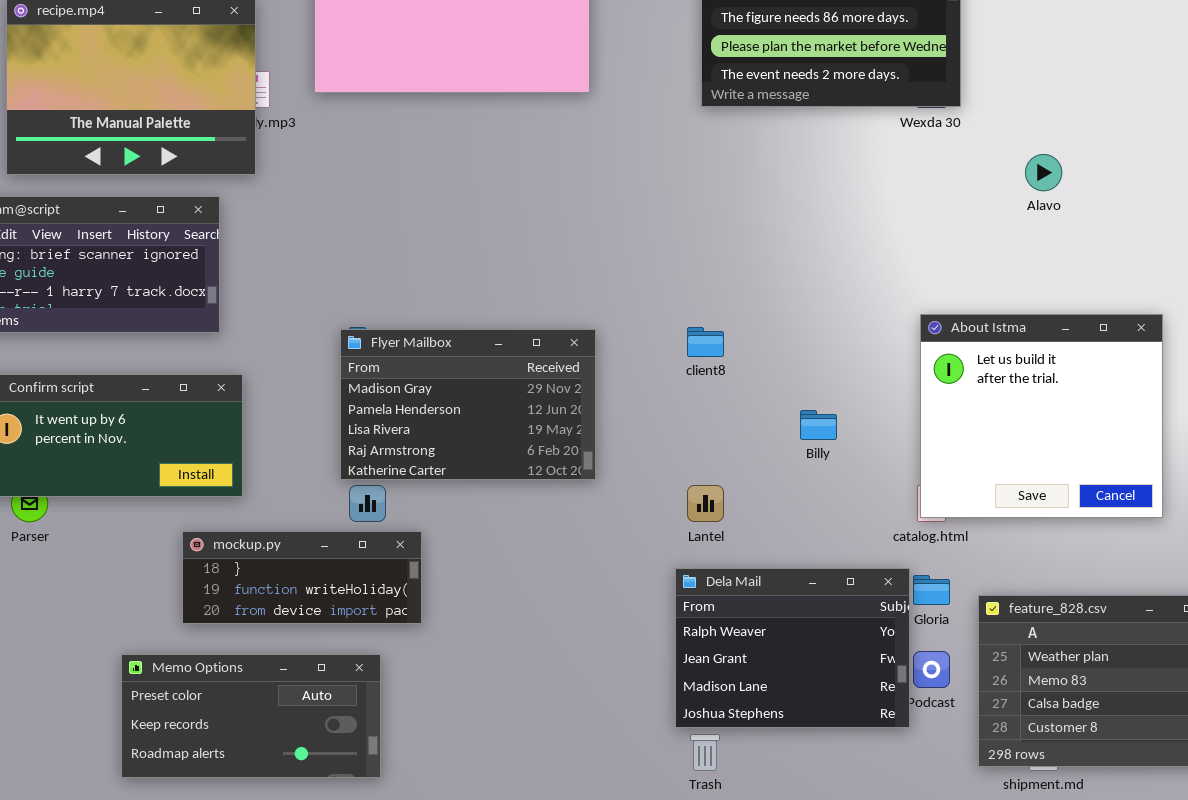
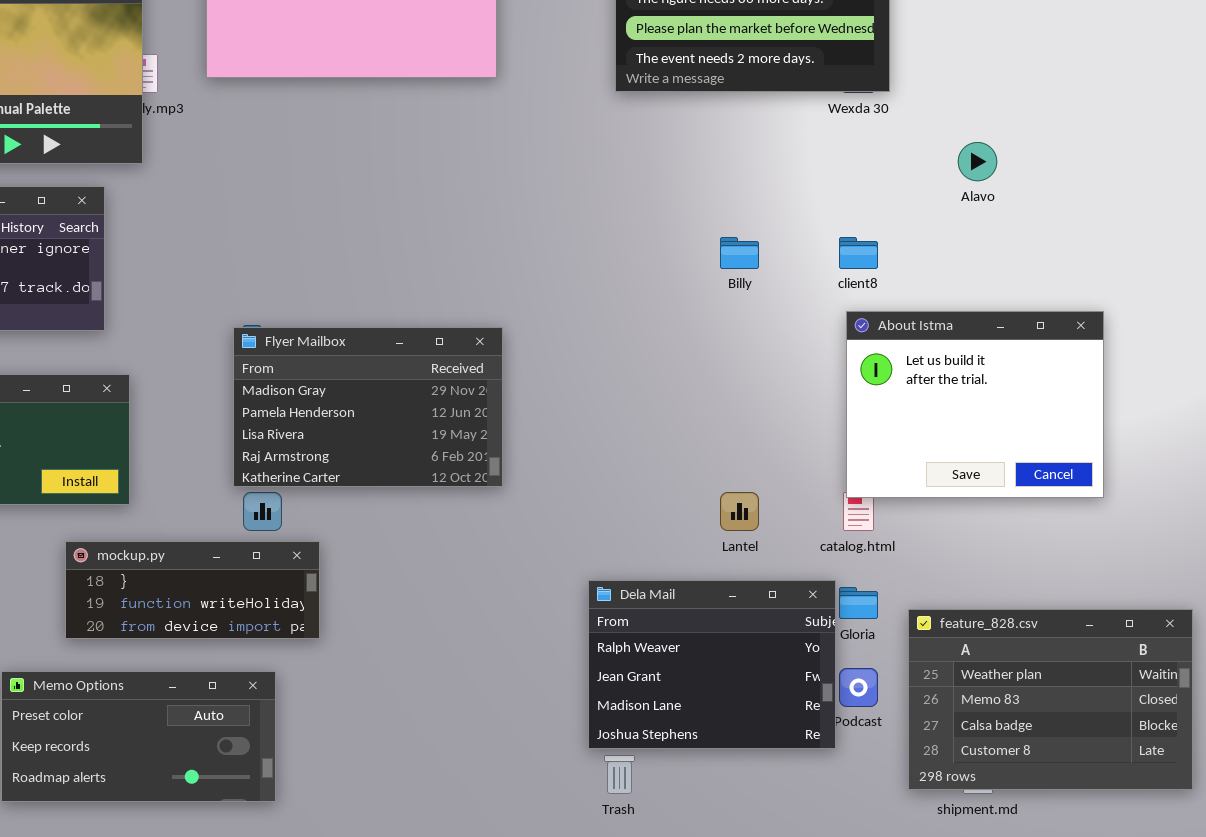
About Istma: [920,314,1163,518] -> [846,311,1104,498], resized
client8: [687,327,724,357] -> [839,237,878,269], moved
Billy: [800,410,837,440] -> [720,237,759,269], moved
Lantel: [687,485,724,522] -> [720,492,759,531], moved

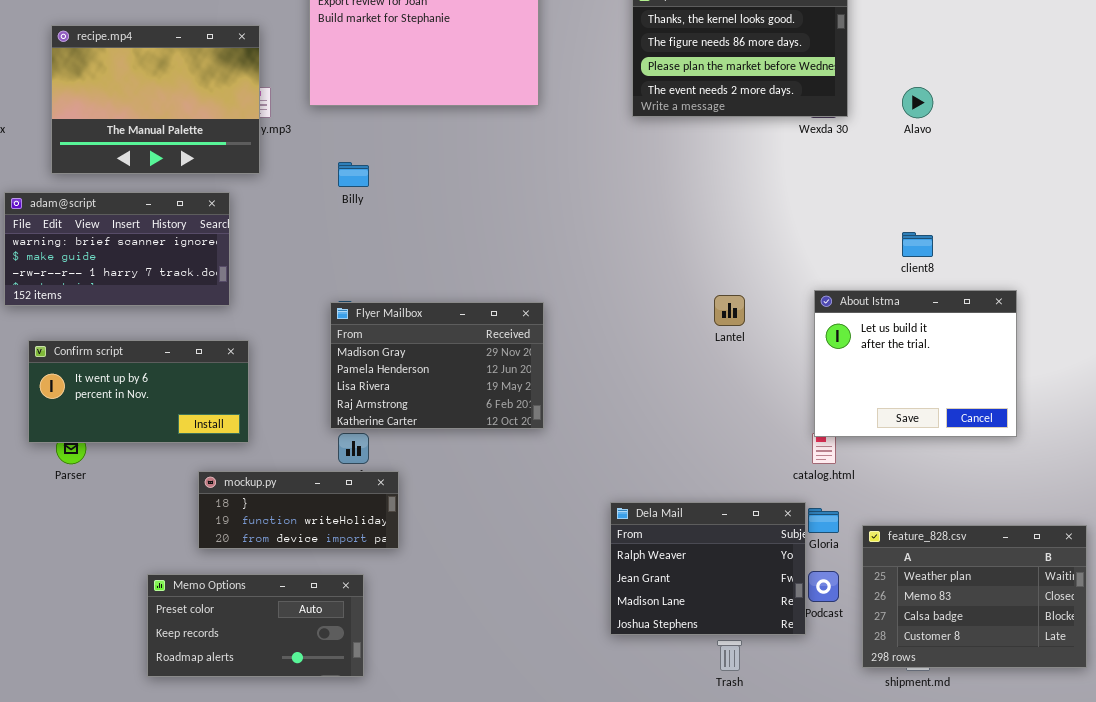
Alavo: [958,142,997,181] -> [902,87,933,118], moved
Billy: [720,237,759,269] -> [338,162,369,187], moved
client8: [839,237,878,269] -> [902,232,933,257], moved
Lantel: [720,492,759,531] -> [714,295,745,326], moved
Trash: [604,755,635,794] -> [717,640,742,671], moved

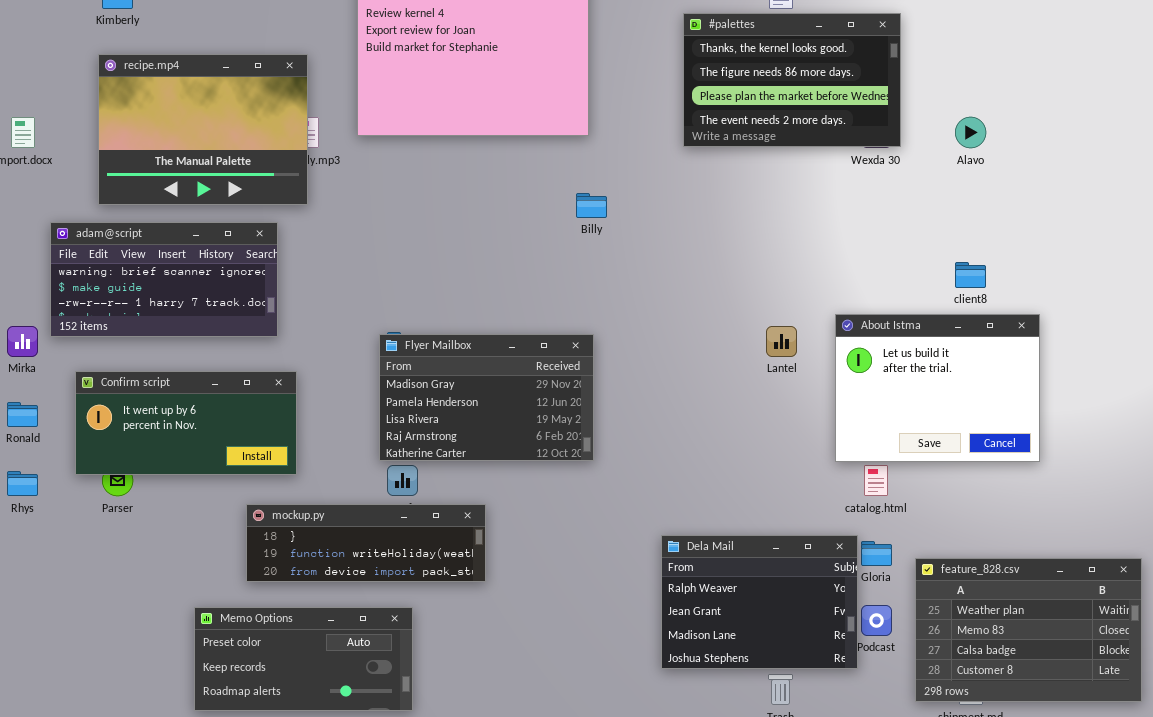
Billy: [338,162,369,187] -> [576,193,607,218], moved
About Istma: [814,290,1017,437] -> [835,314,1040,462], moved
mockup.py: [198,471,399,549] -> [246,504,486,582], resized

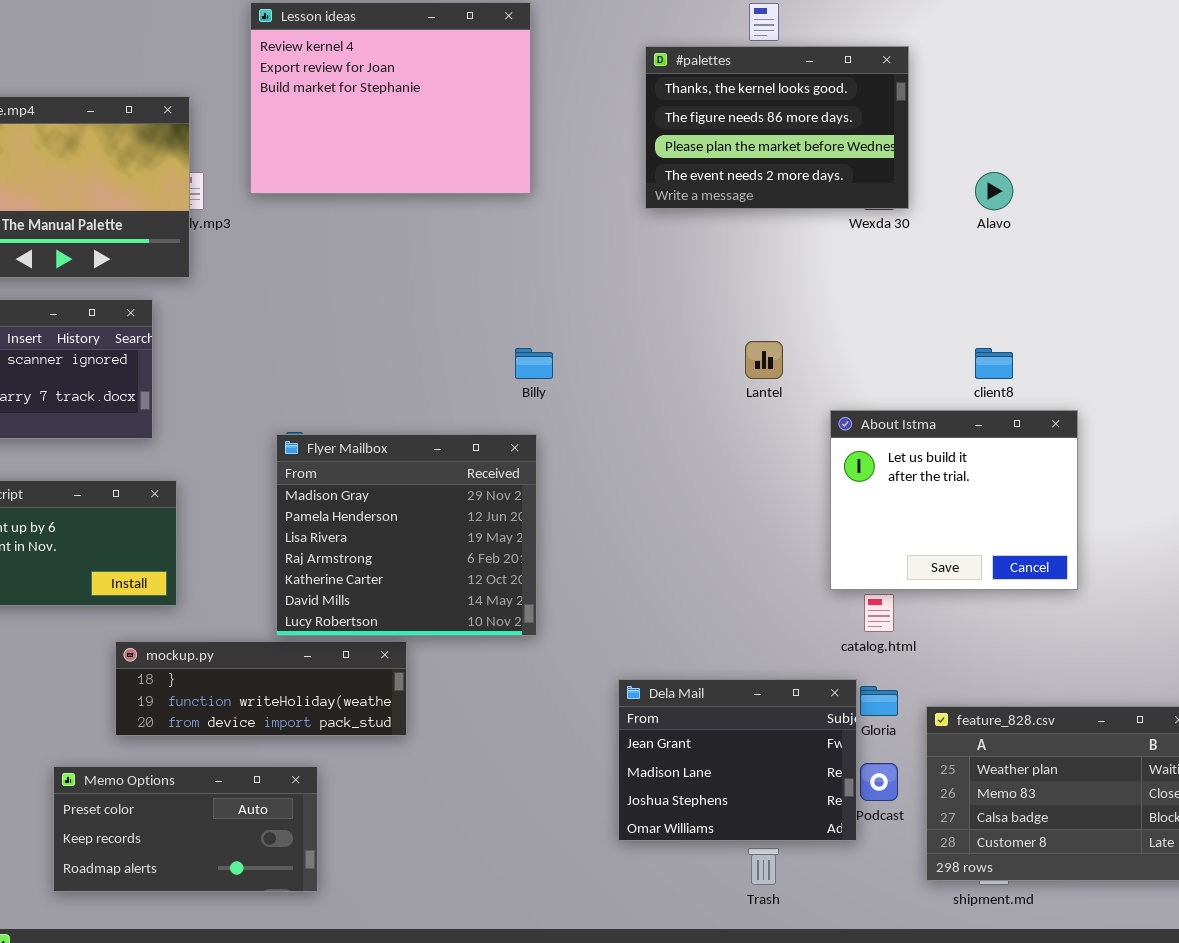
Billy: [576,193,607,218] -> [515,348,553,379], moved
Lantel: [766,326,797,357] -> [745,341,783,379], moved
Flyer Mailbox: [379,334,594,461] -> [276,434,537,636], resized
Dela Mail: [661,535,858,669] -> [618,679,857,841], scrolled down 1 row

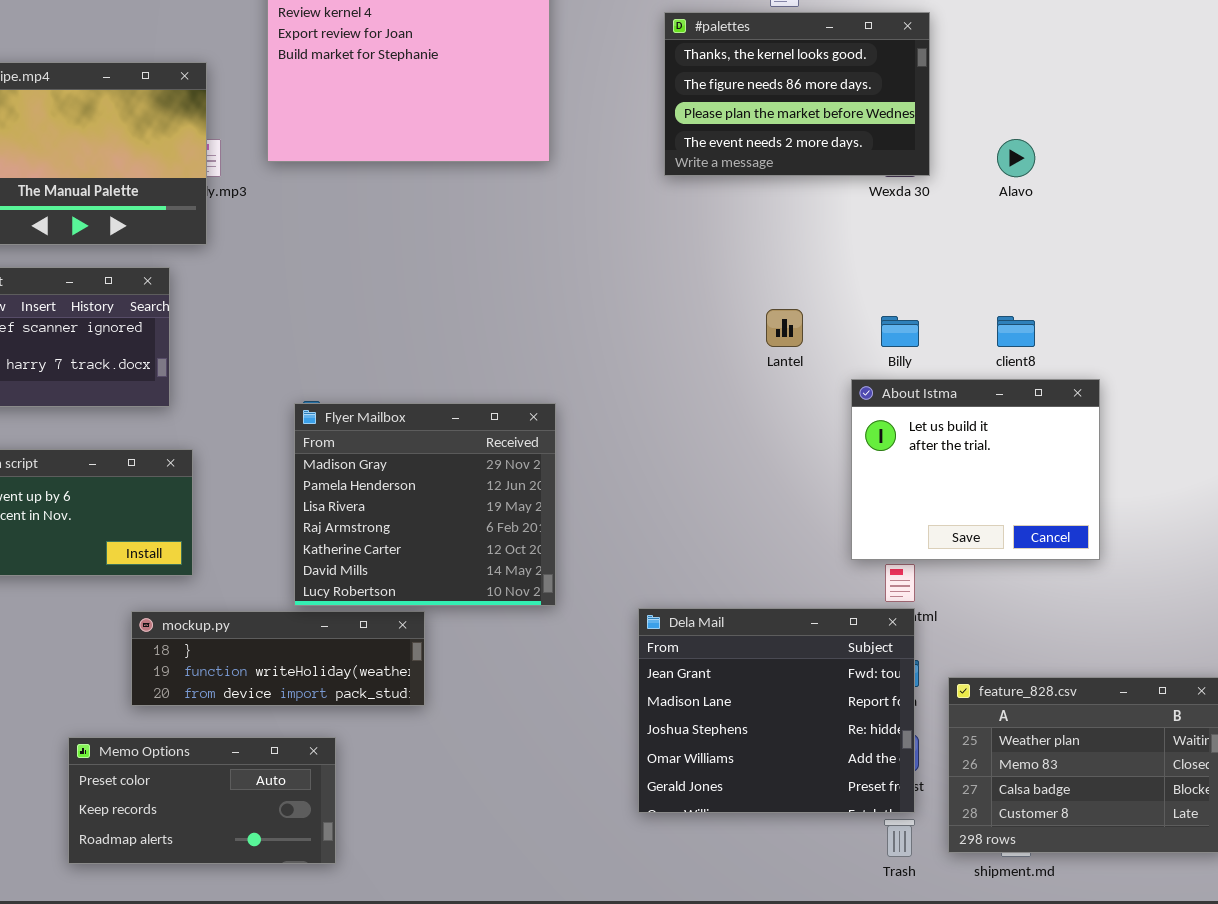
Billy: [515,348,553,379] -> [881,316,919,347], moved
Dela Mail: [618,679,857,841] -> [638,608,915,813], resized
Trash: [748,848,779,885] -> [884,819,915,857], moved

